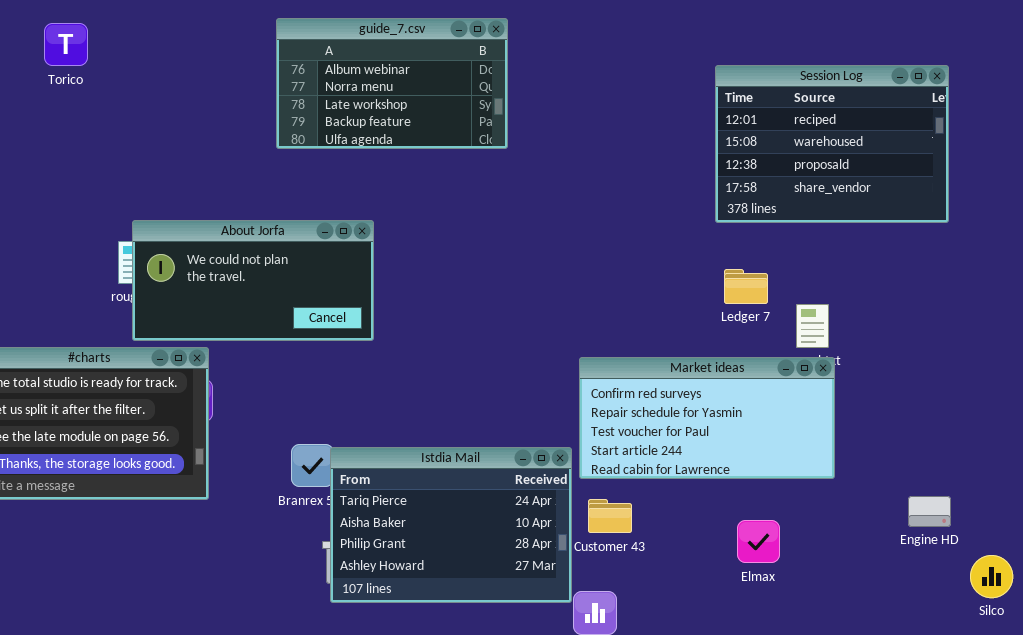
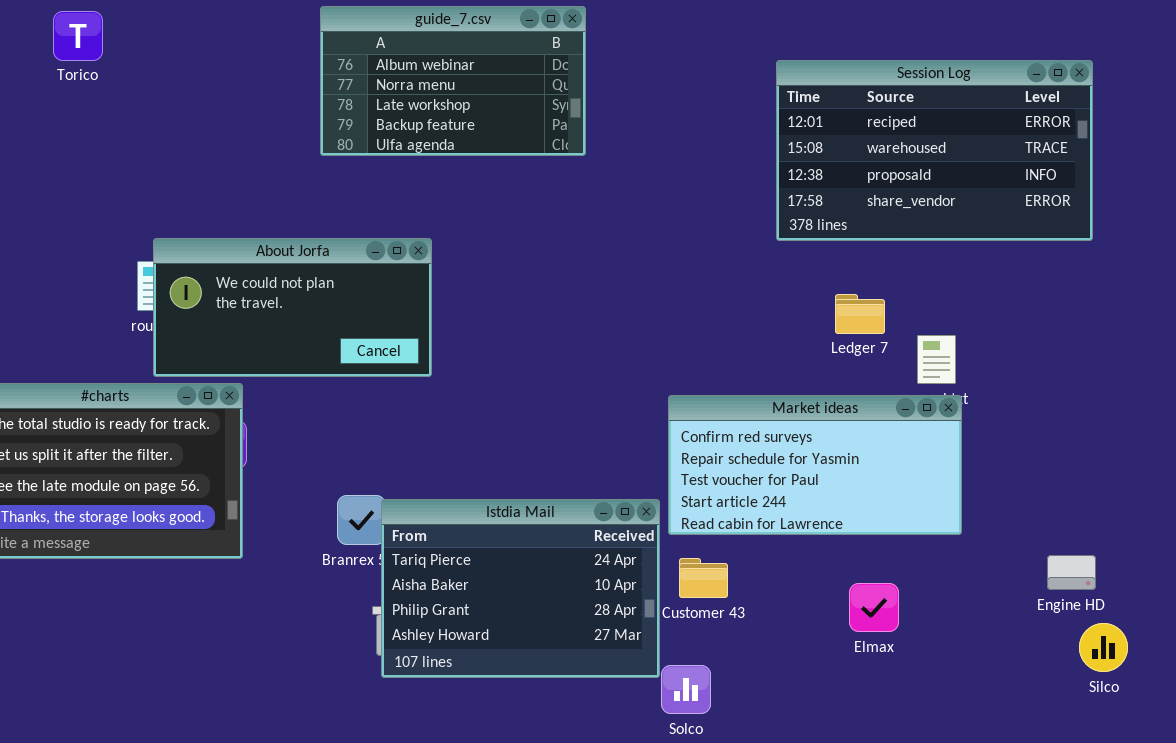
Session Log: [715,65,949,223] -> [776,60,1093,241], resized
Silco: [970,555,1013,598] -> [1079,623,1128,672], moved

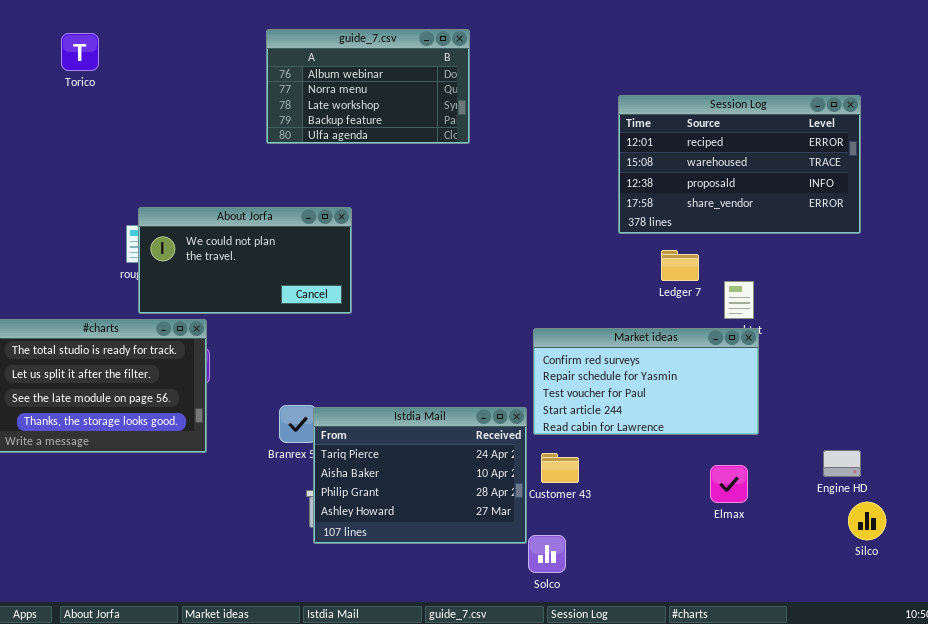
Session Log: [776,60,1093,241] -> [618,95,861,234], moved
Elmax: [849,583,899,632] -> [710,465,748,503], moved

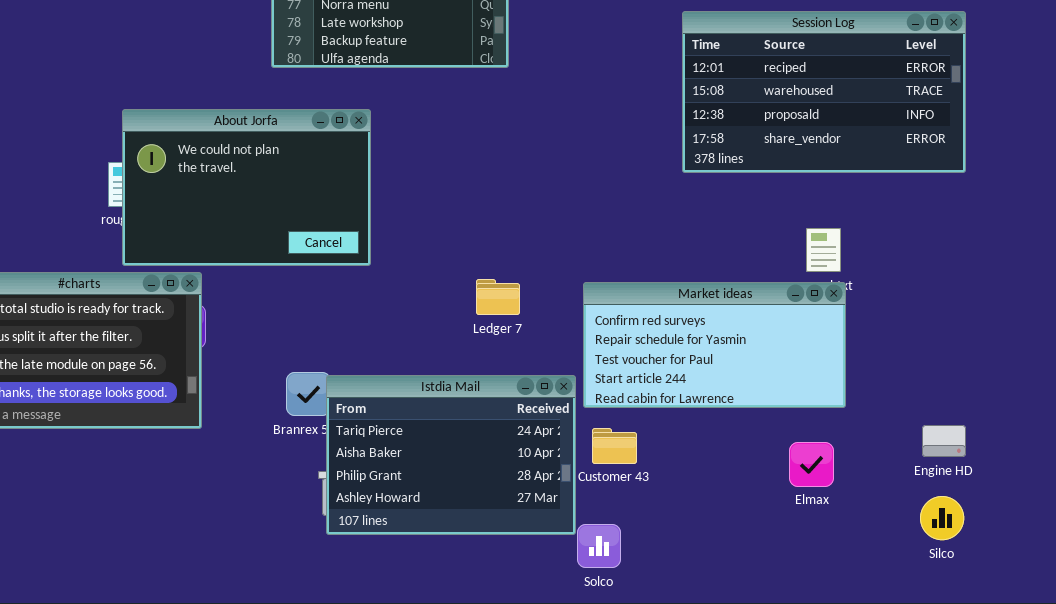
About Jorfa: [138,207,352,314] -> [122,109,371,266], resized
Ledger 7: [661,250,699,281] -> [476,279,520,315], moved
Silco: [848,502,886,540] -> [920,496,964,540], moved

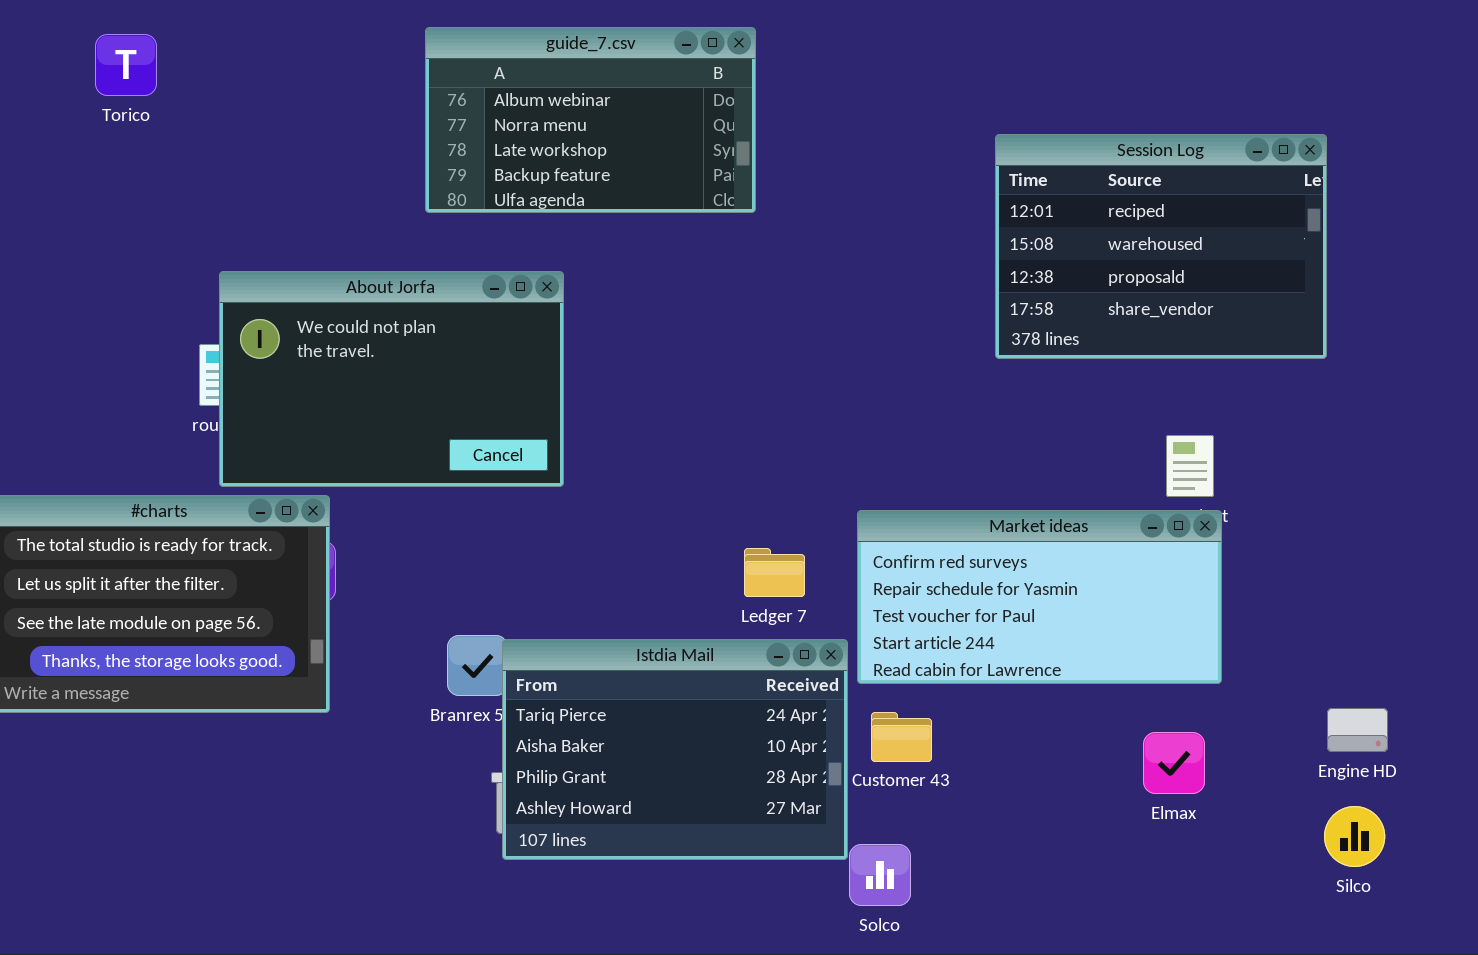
Session Log: [682,11,966,173] -> [995,134,1327,359], resized
Ledger 7: [476,279,520,315] -> [744,548,805,597], moved

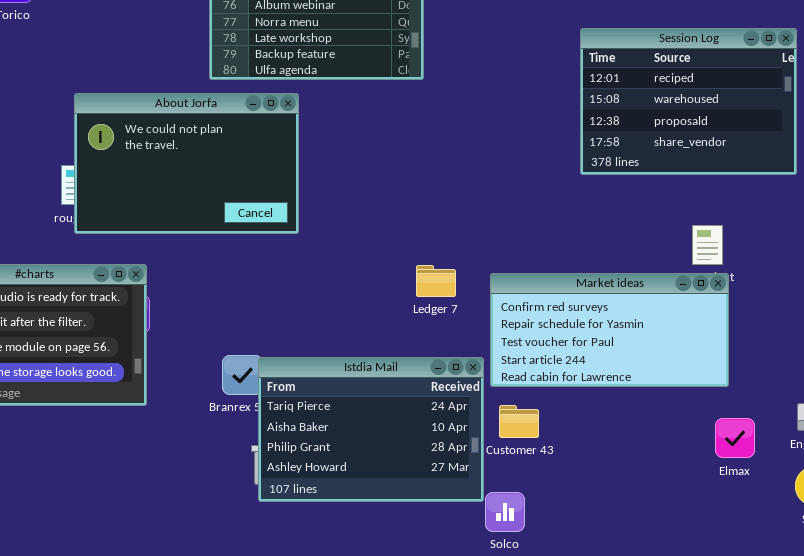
About Jorfa: [219,271,564,487] -> [74,93,299,234], moved
Ledger 7: [744,548,805,597] -> [416,265,456,297], moved
Elmax: [1143,732,1205,794] -> [715,418,755,458], moved

